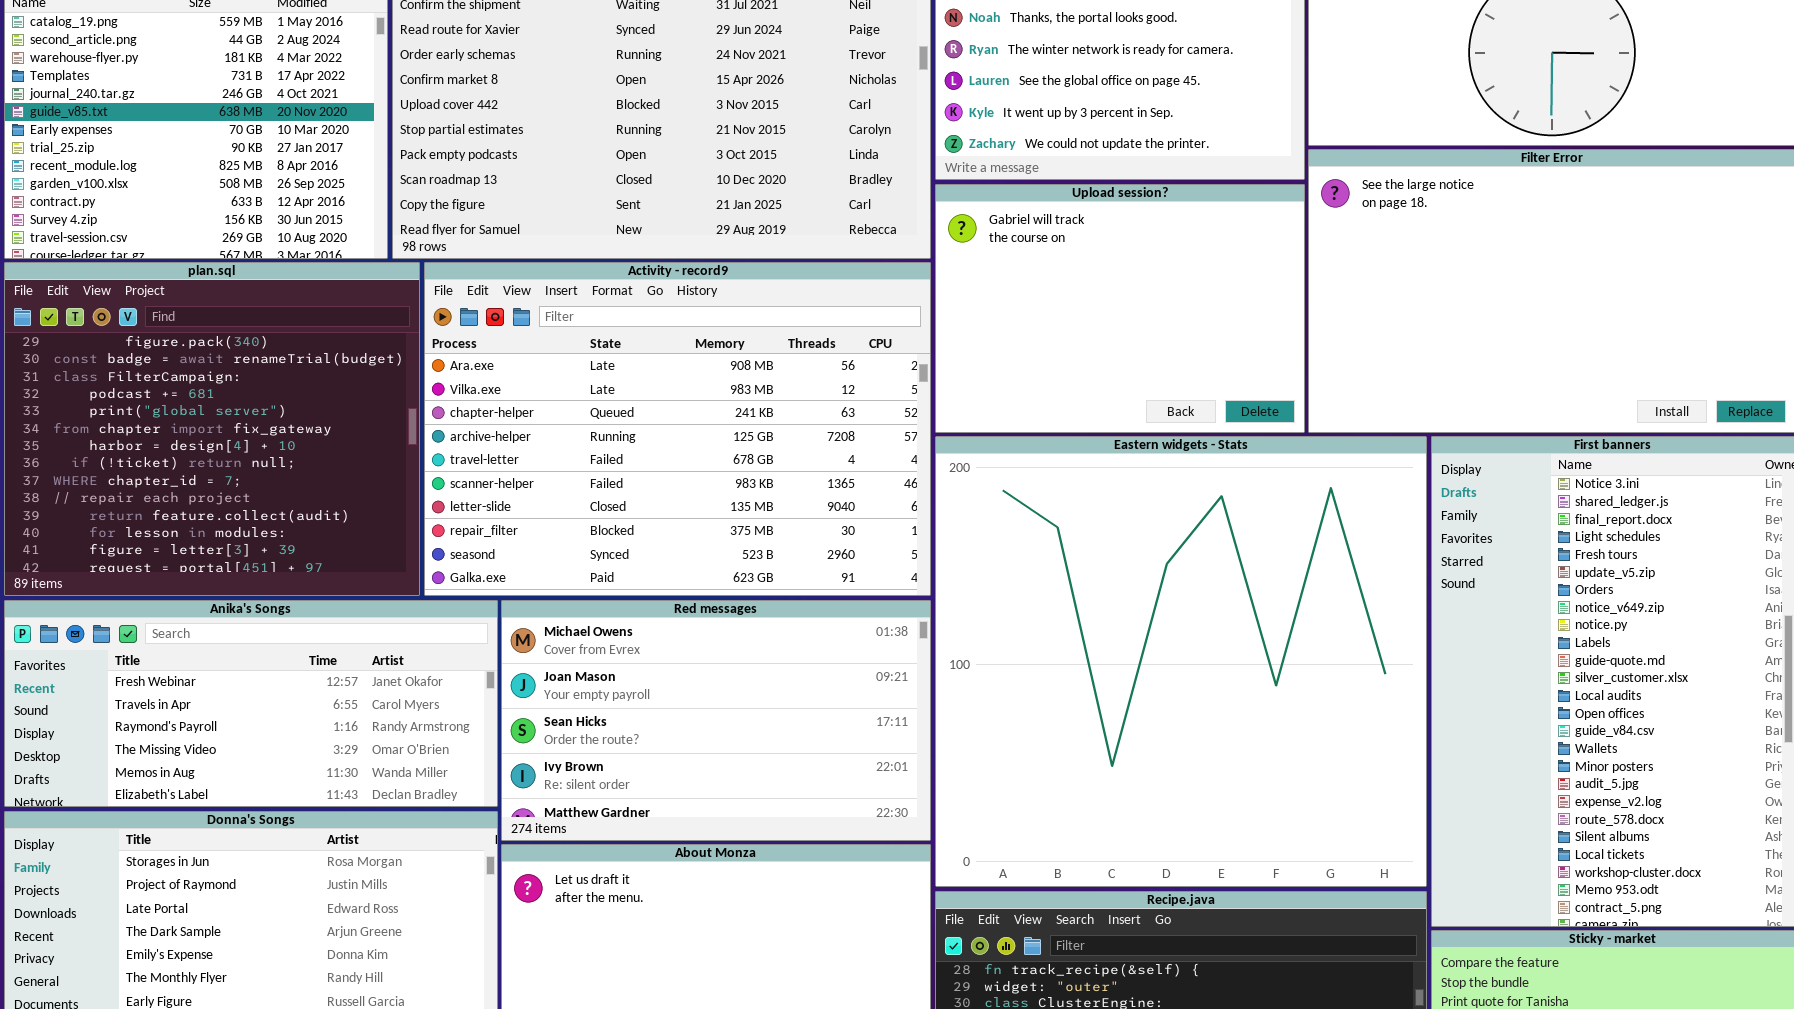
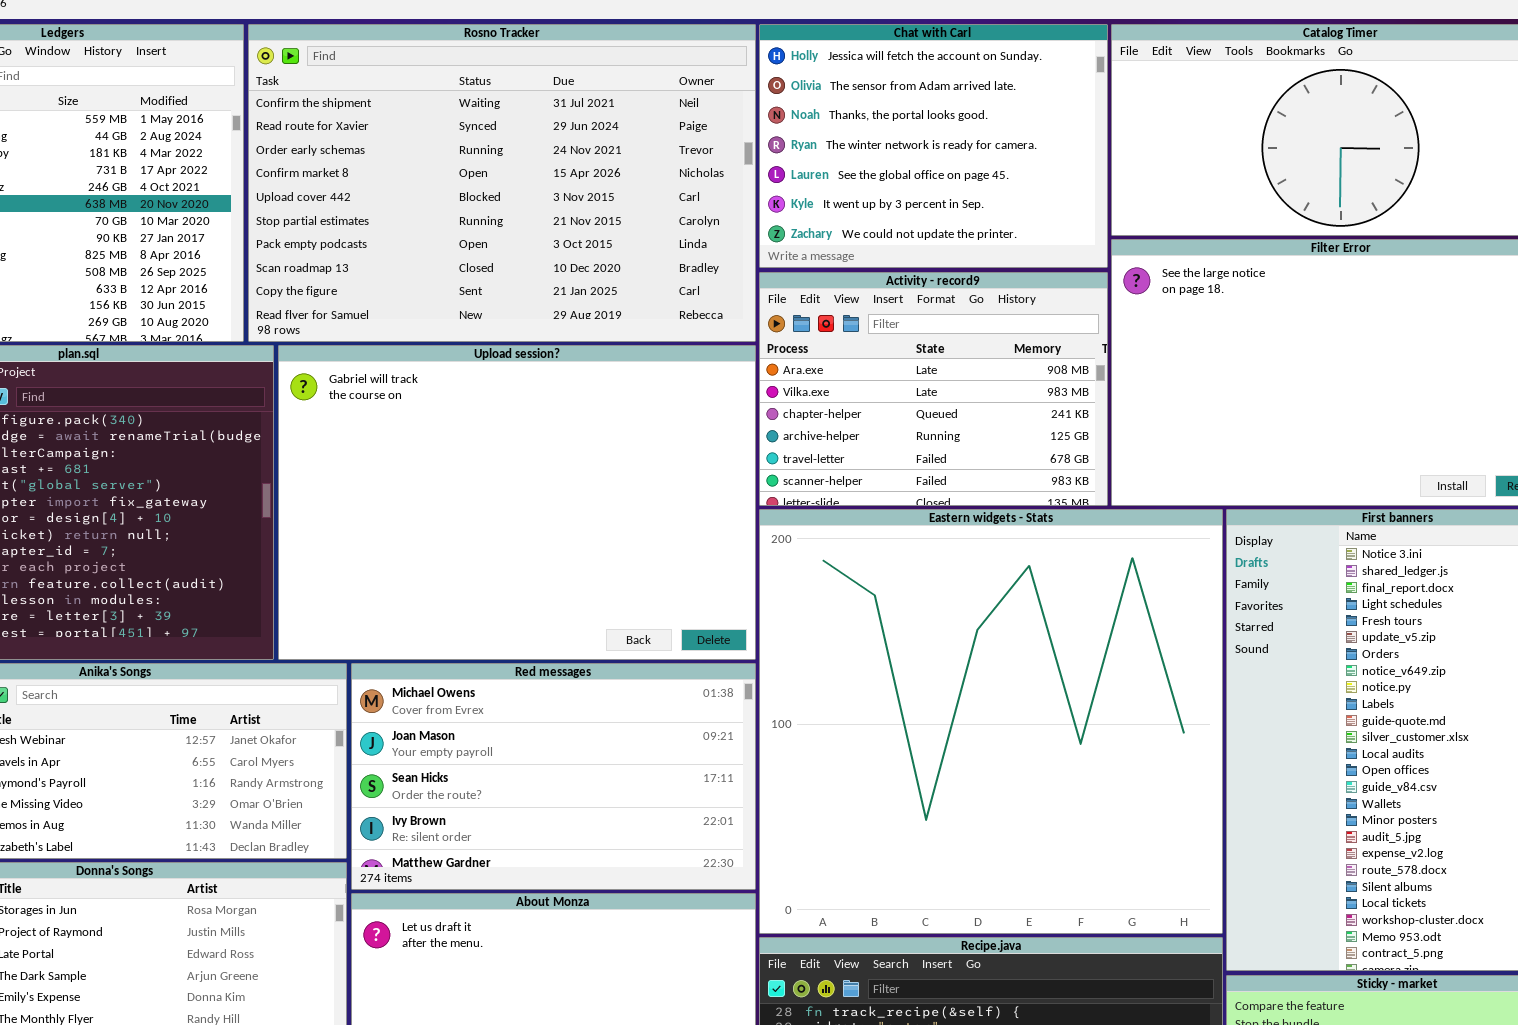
Upload session?: [935,184,1305,433] -> [278,345,756,660], moved, resized
Activity - record9: [424,262,931,596] -> [759,272,1108,506], moved, resized

